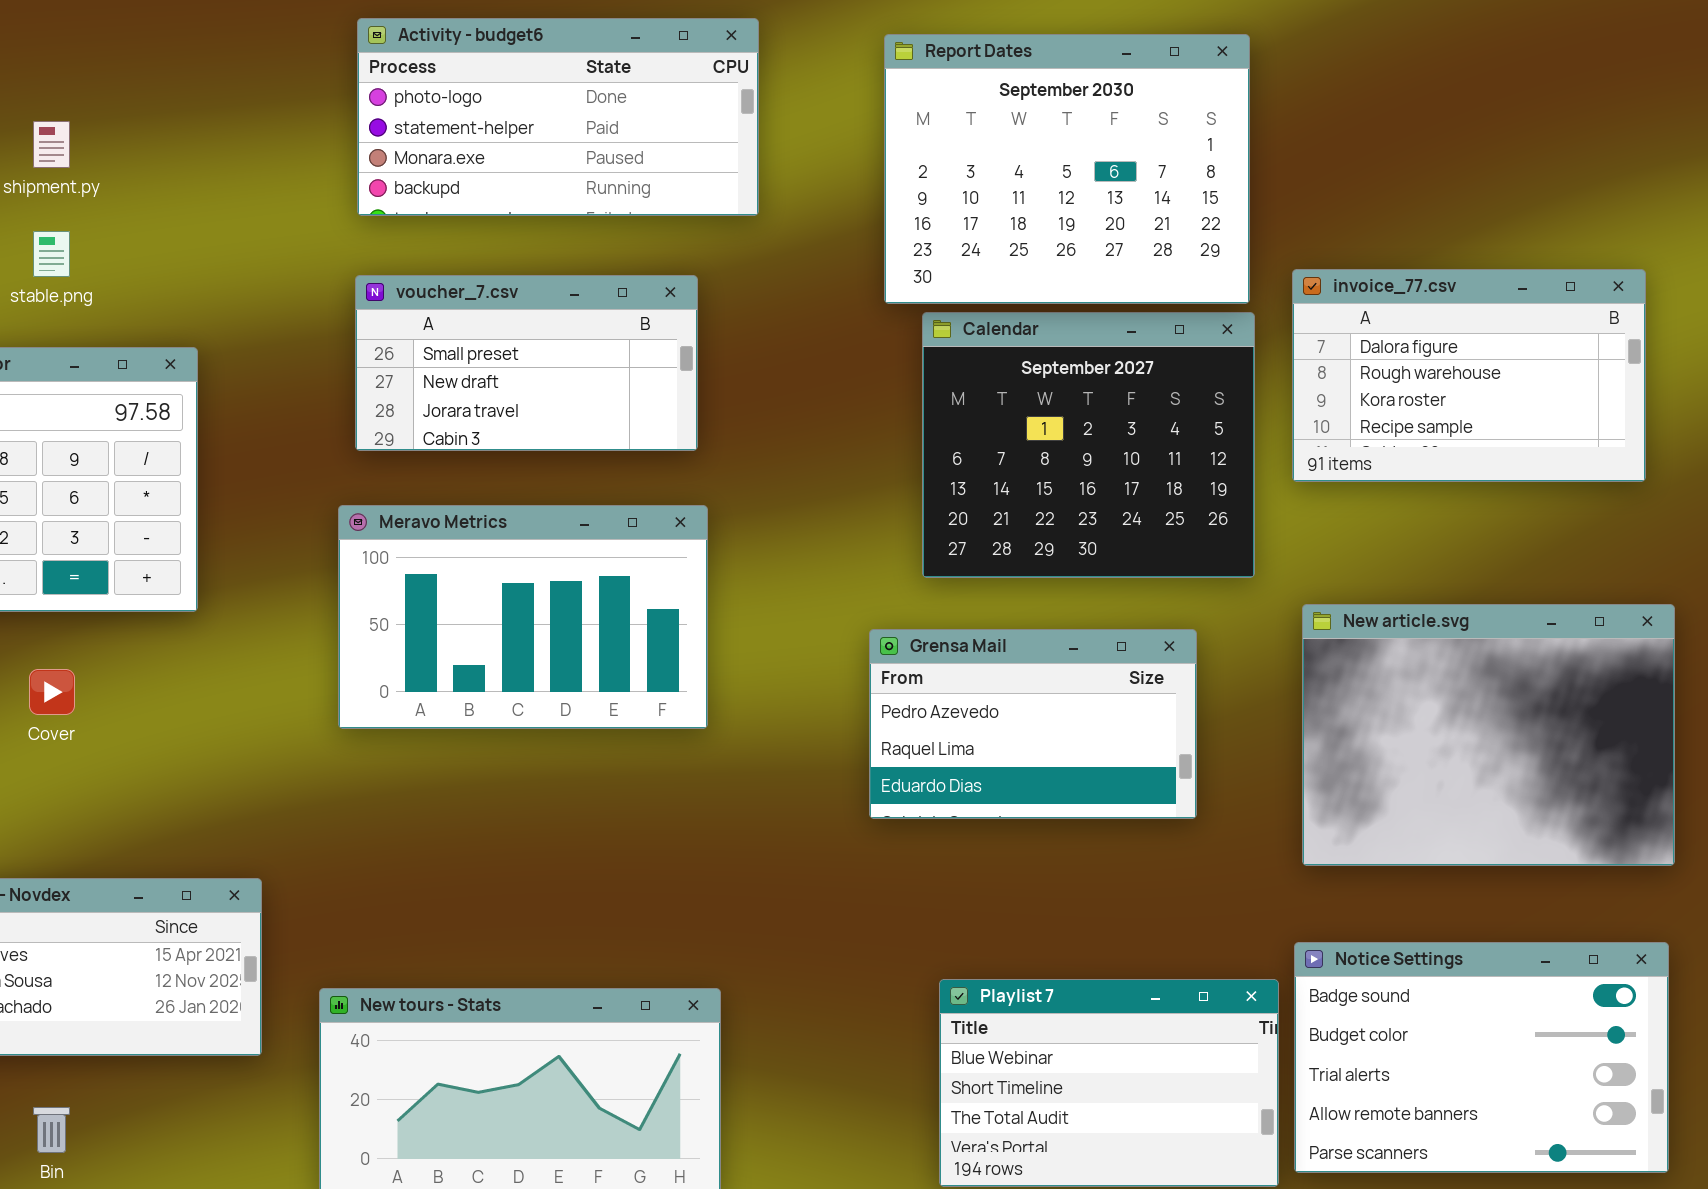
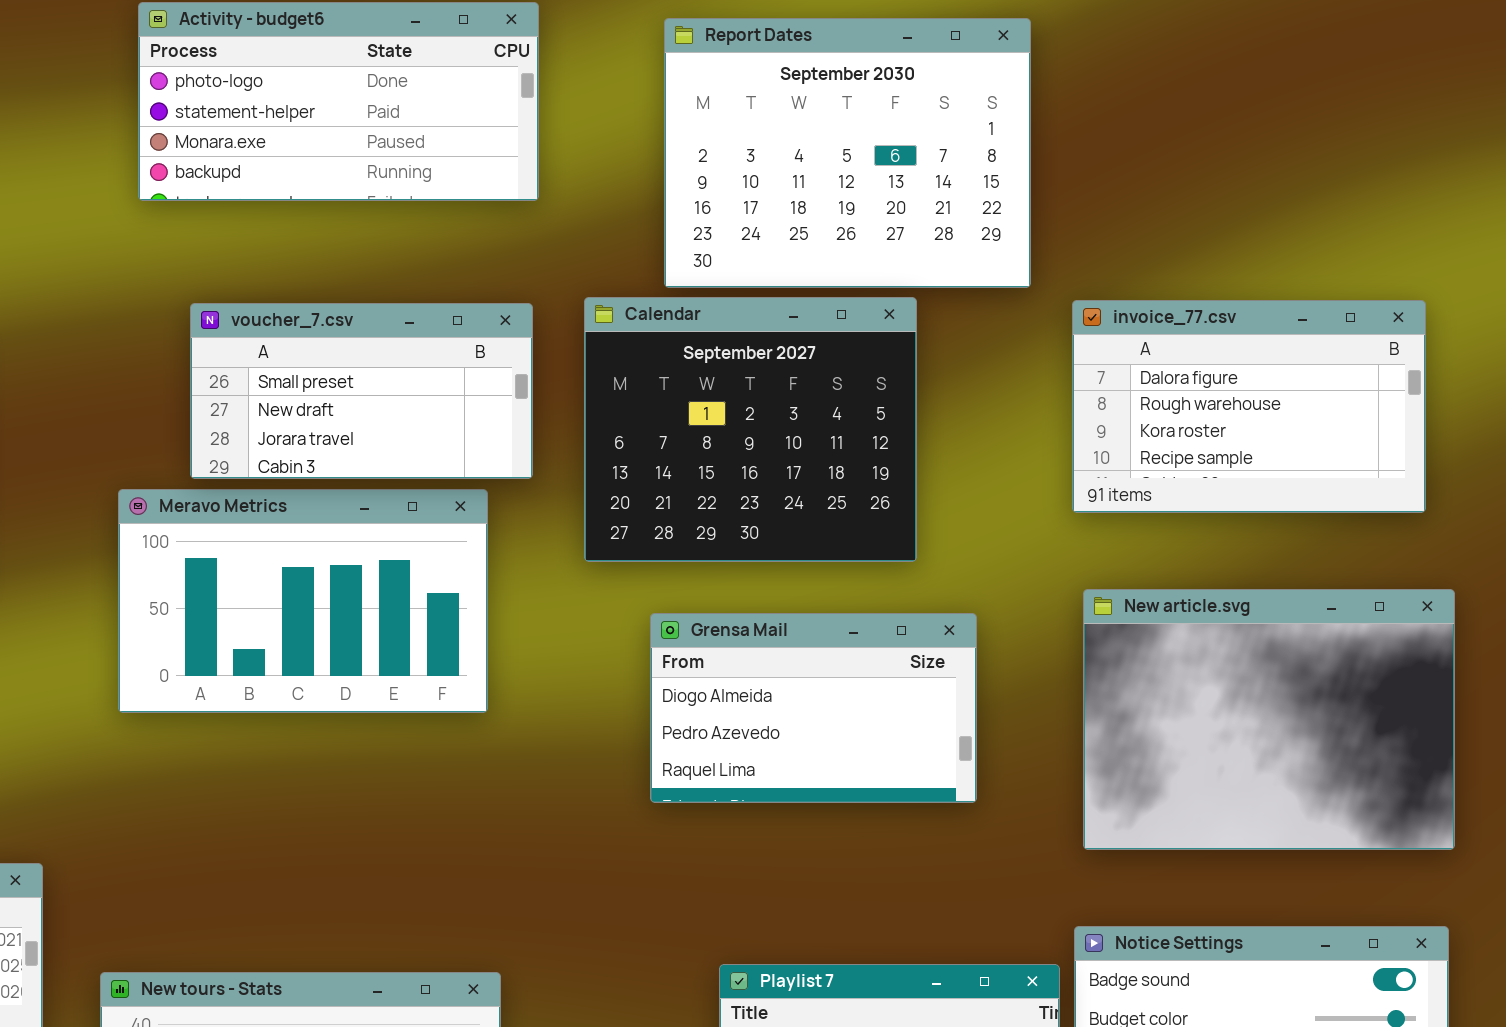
invoice_77.csv: [1292,269,1646,482] -> [1072,300,1426,513], moved
voucher_7.csv: [355,275,698,451] -> [190,303,533,479], moved
Calendar: [922,312,1255,578] -> [584,297,917,562], moved
Grensa Mail: [869,629,1197,819] -> [650,613,977,803], scrolled up 1 row

